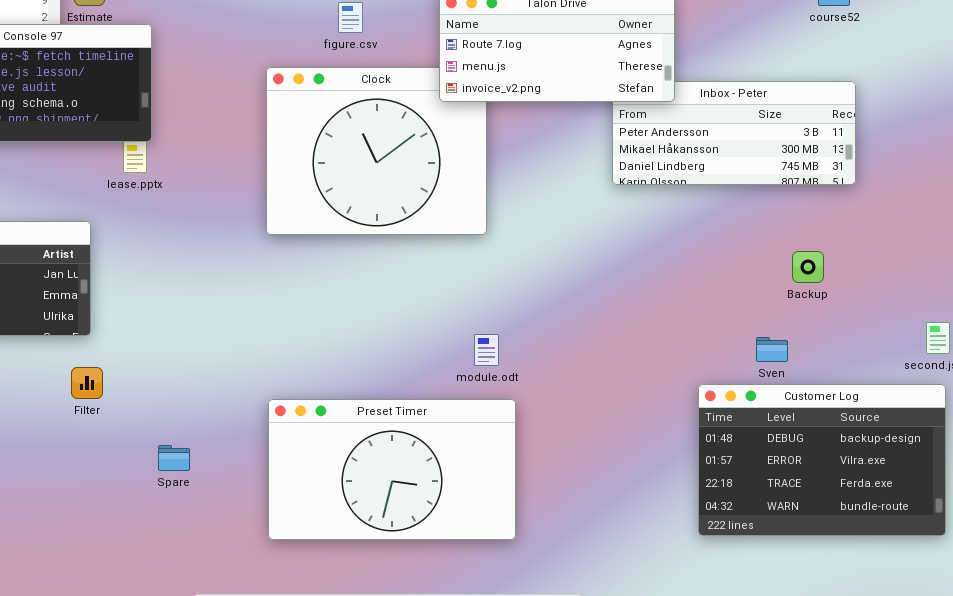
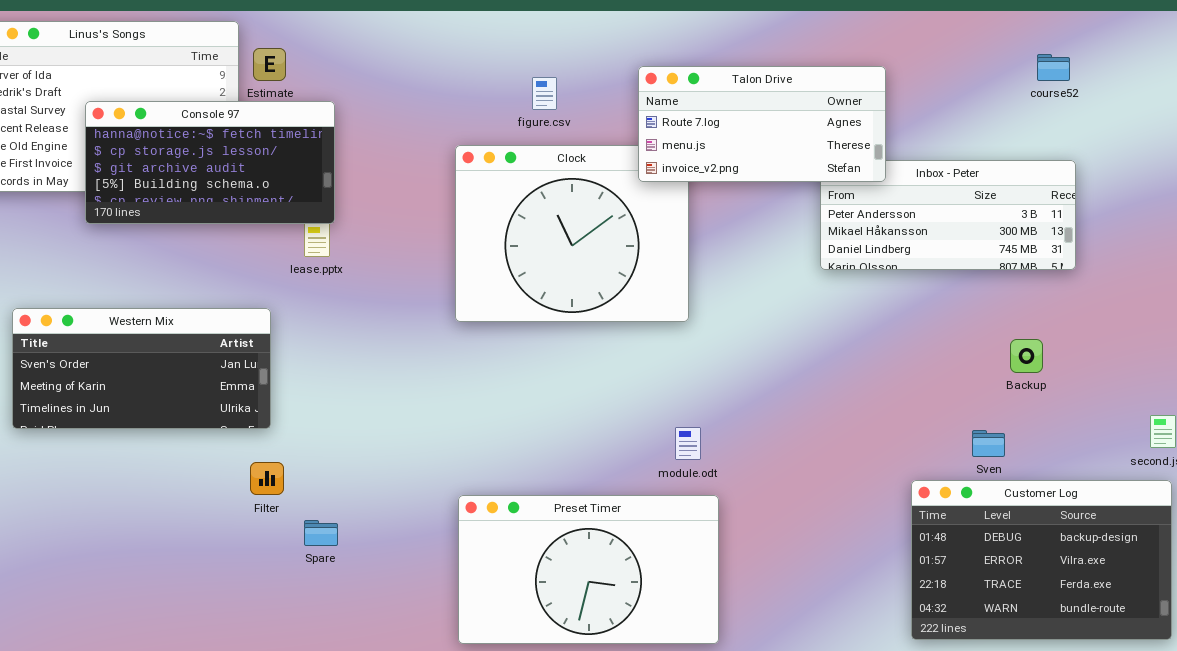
Spare: [158,445,190,471] -> [304,520,338,546], moved

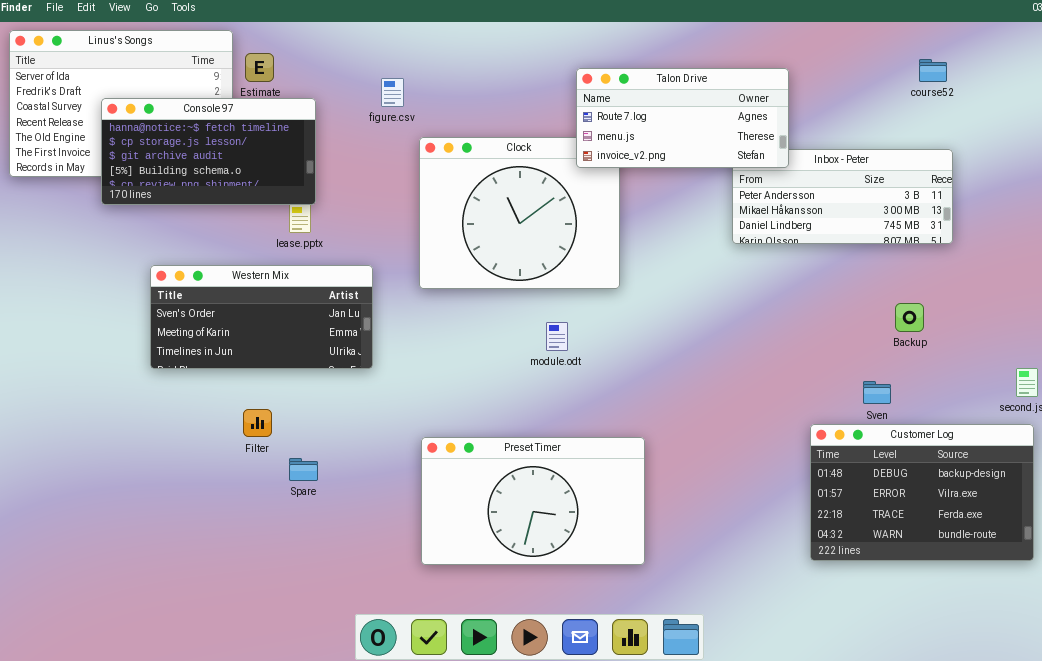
figure.csv: [532,77,557,110] -> [381,78,404,107], moved
Western Mix: [12,308,271,429] -> [150,265,373,369], moved
module.odt: [675,427,701,460] -> [546,322,568,351], moved

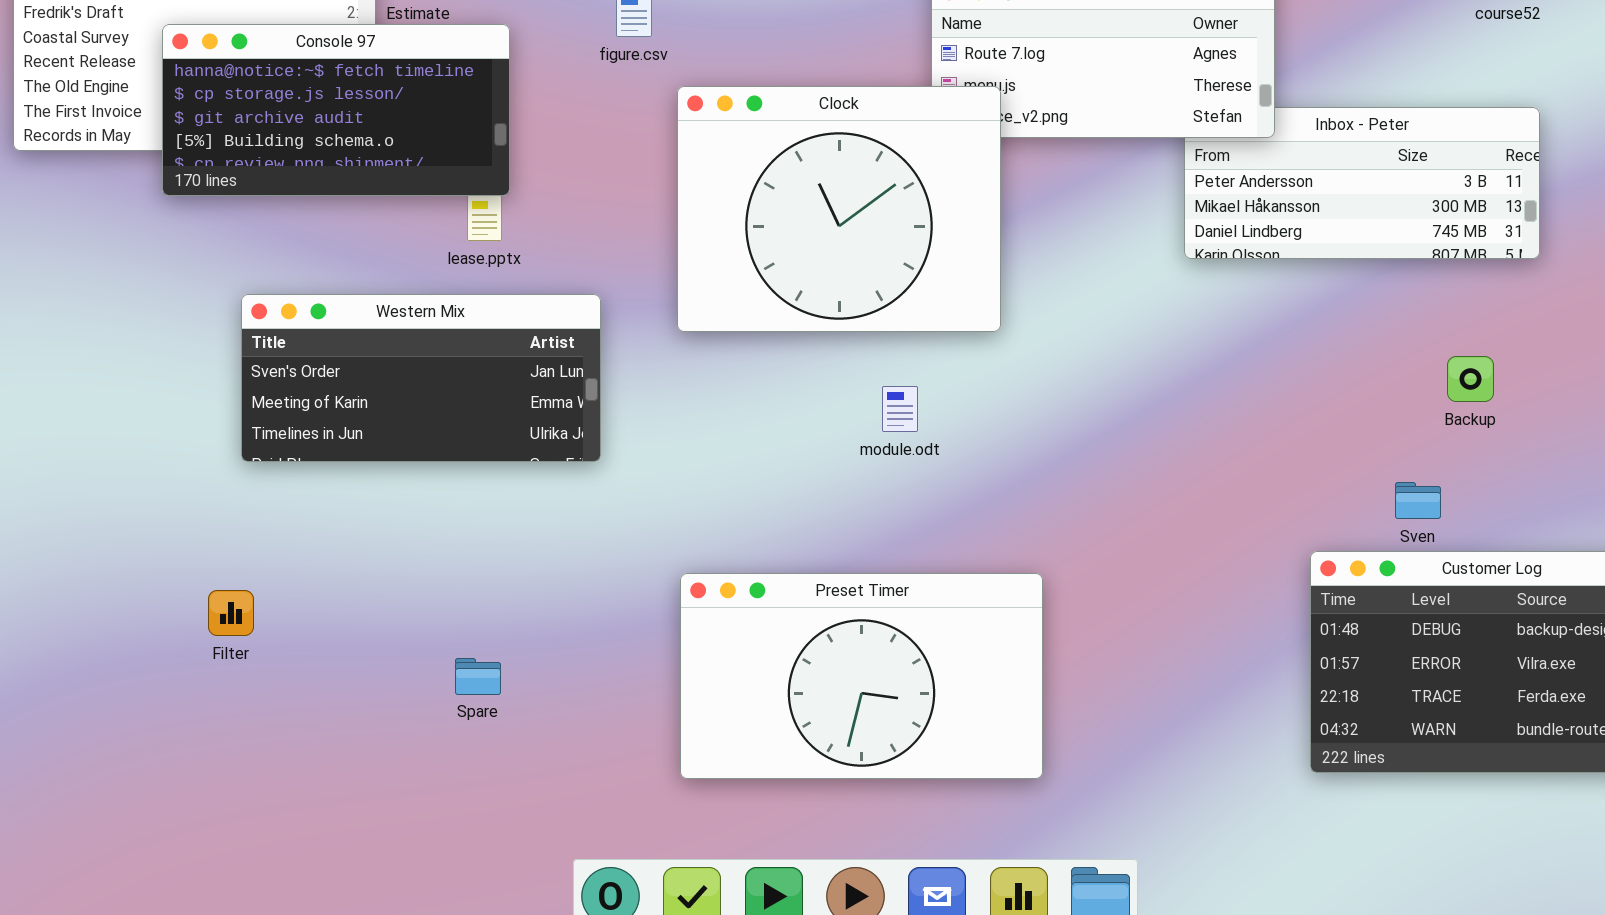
Clock: [419,137,620,289] -> [677,86,1001,332], raised
Filter: [243,409,272,437] -> [208,590,254,636], moved
Spare: [289,458,318,481] -> [455,658,501,695], moved

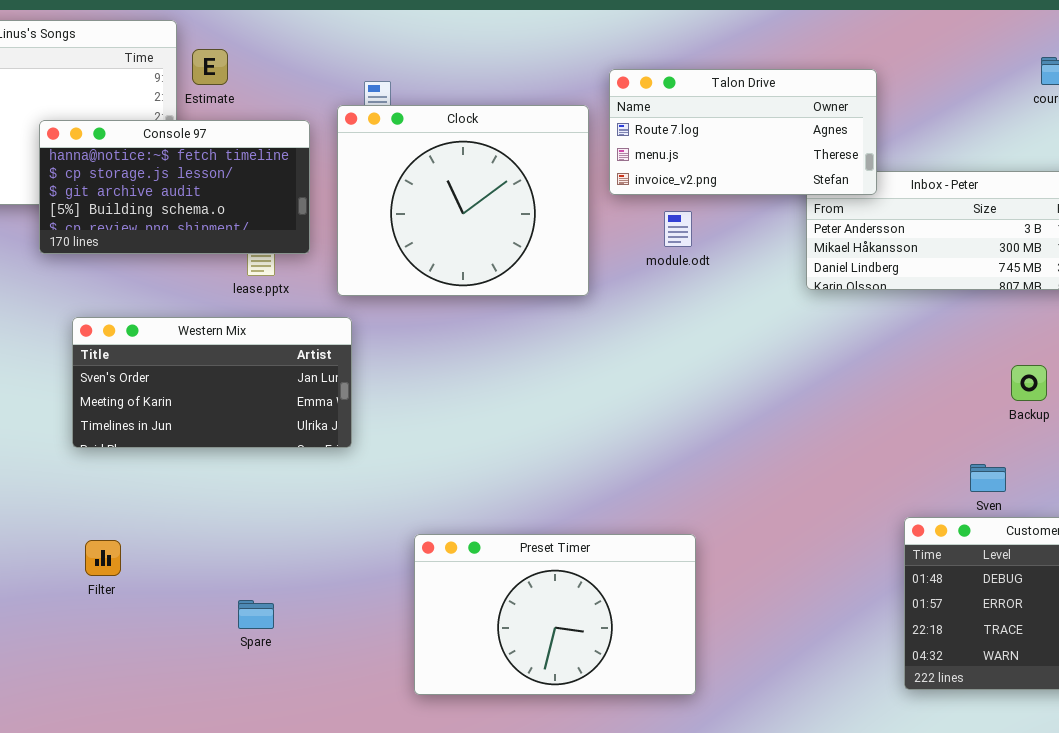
Console 97: [162,24,510,196] -> [39,120,310,254], moved
Clock: [677,86,1001,332] -> [337,105,589,296], moved
module.odt: [882,386,918,432] -> [664,211,692,247], moved
Filter: [208,590,254,636] -> [85,540,121,576], moved

